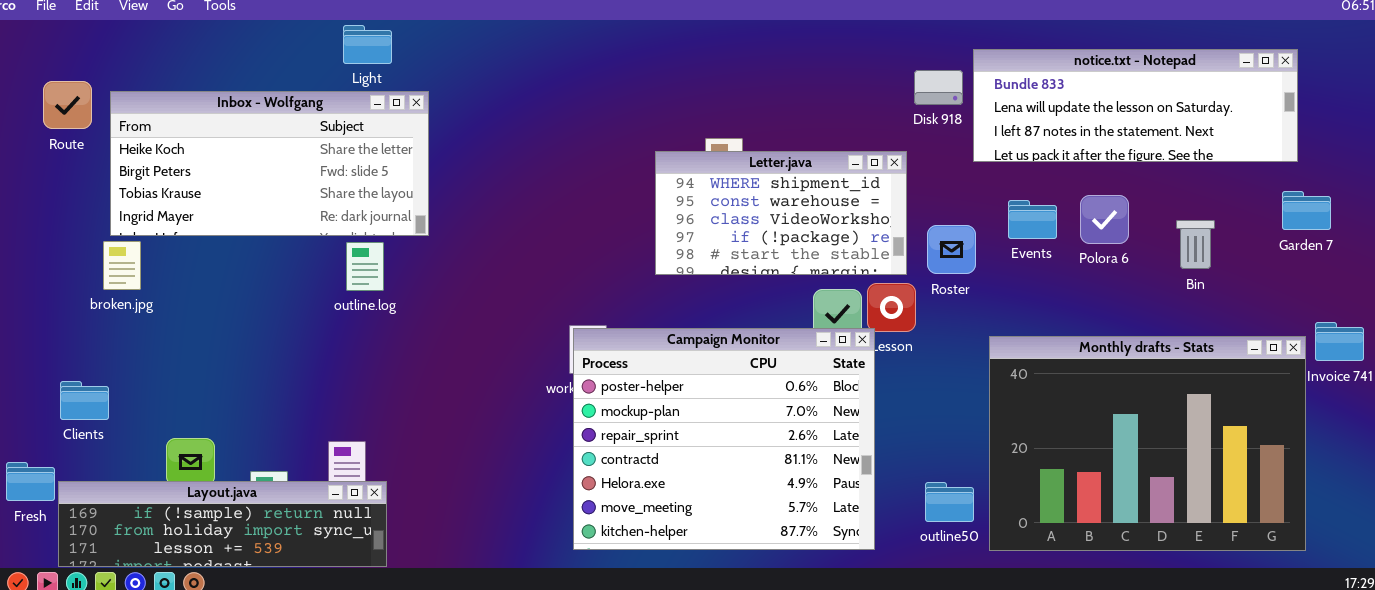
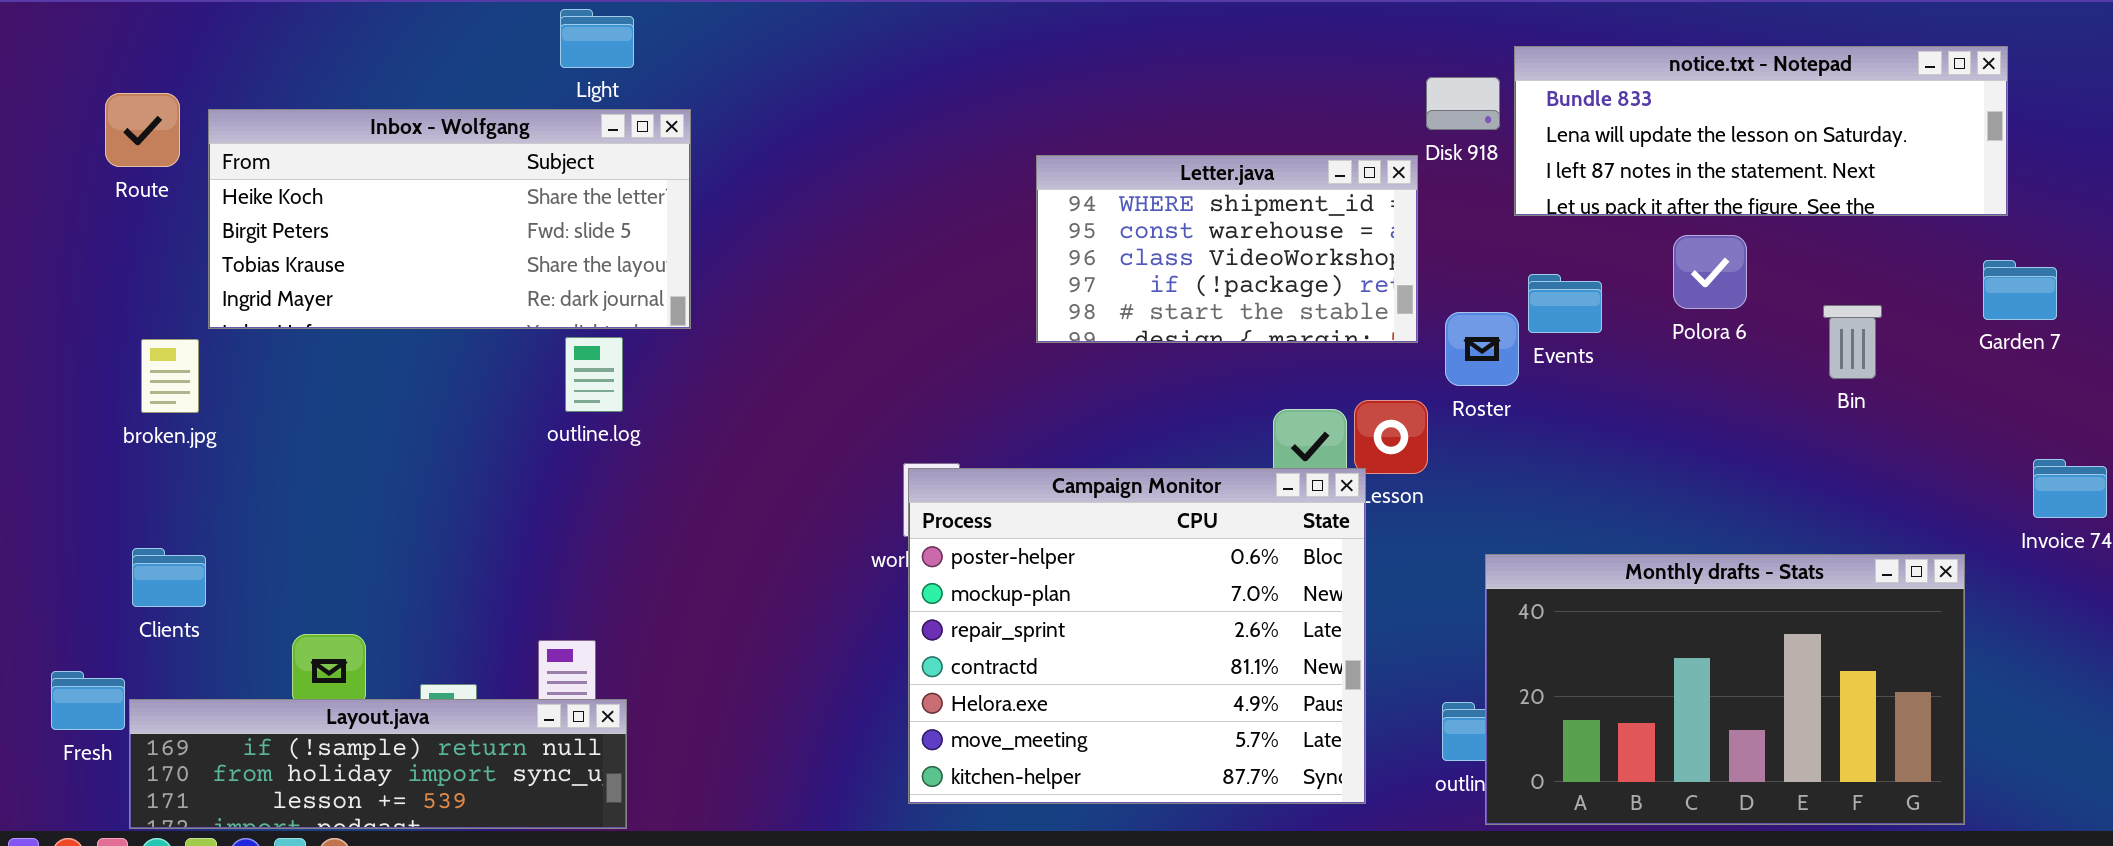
Letter.java: [655,151,907,275] -> [1036,155,1418,343], moved
Polora 6: [1080,195,1129,244] -> [1673,235,1747,309], moved
Events: [1008,200,1057,239] -> [1528,274,1602,333], moved
broken.jpg: [103,241,141,290] -> [141,339,199,413], moved
Monthly drafts - Stats: [989,336,1306,551] -> [1485,554,1965,825], moved, resized

